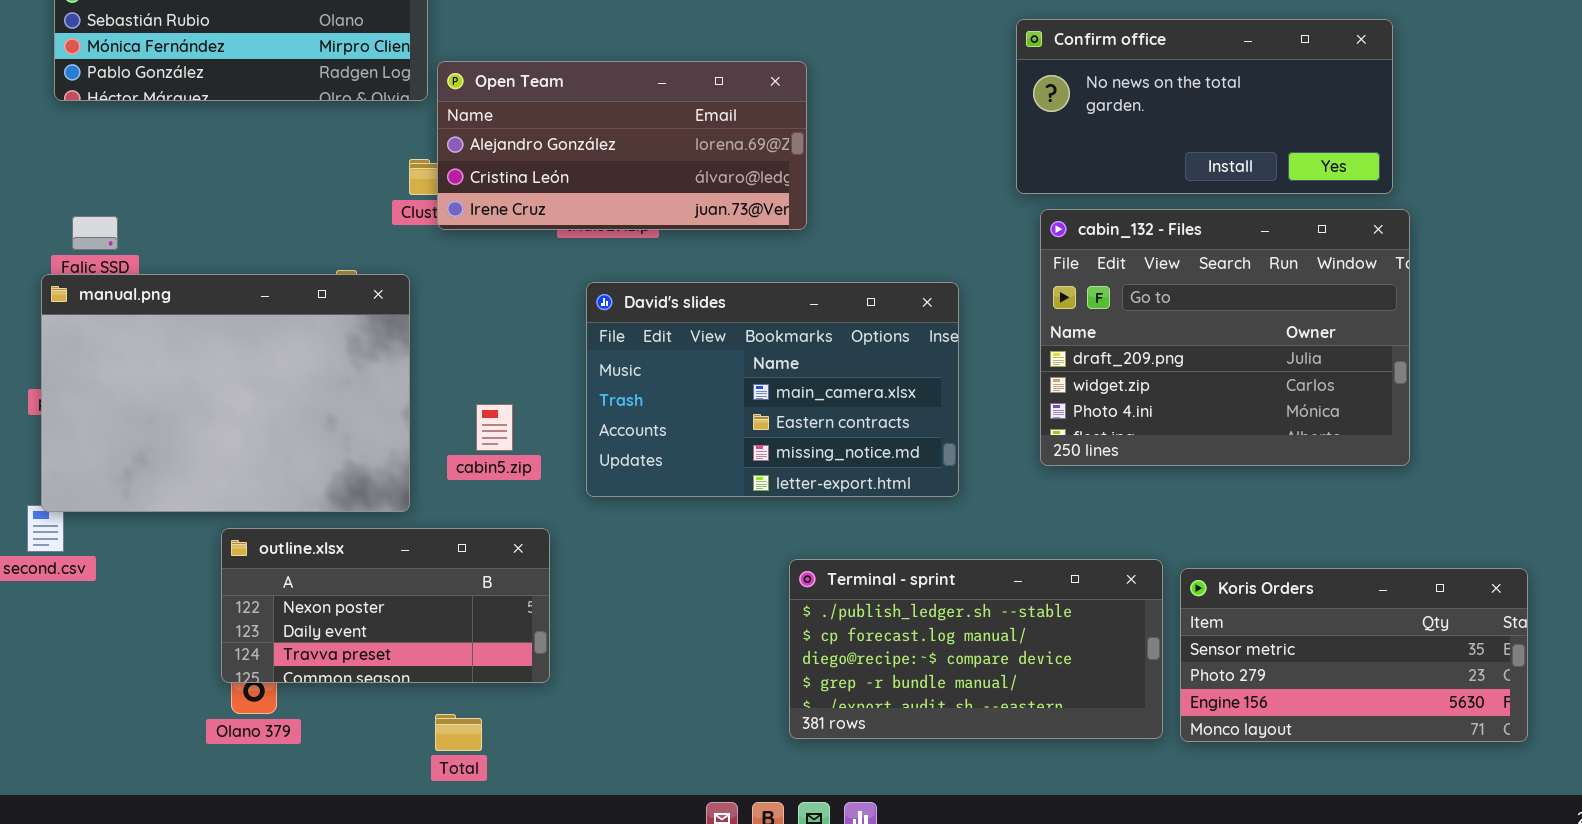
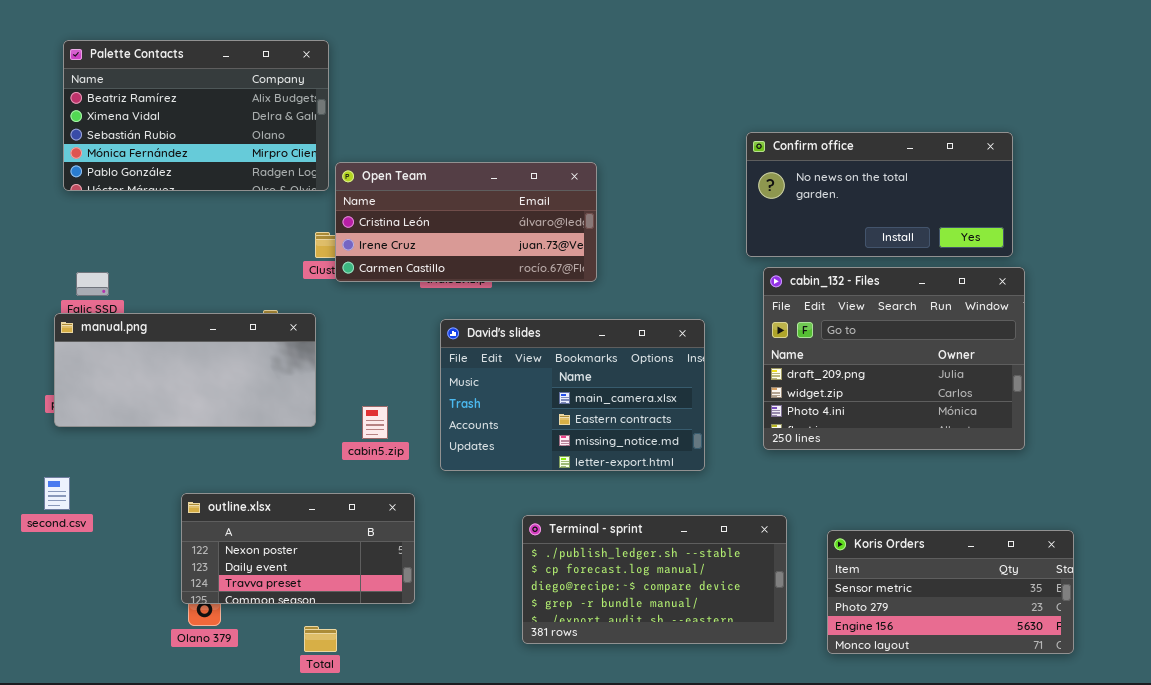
Open Team: [437,61,807,230] -> [335,162,597,282], scrolled down 1 row
manual.png: [41,274,410,512] -> [54,313,316,427], resized
Terminal - sprint: [789,559,1163,739] -> [522,515,787,644], moved
Koris Orders: [1180,568,1528,742] -> [827,530,1074,654], moved
Total: [435,714,482,751] -> [304,626,337,652], moved

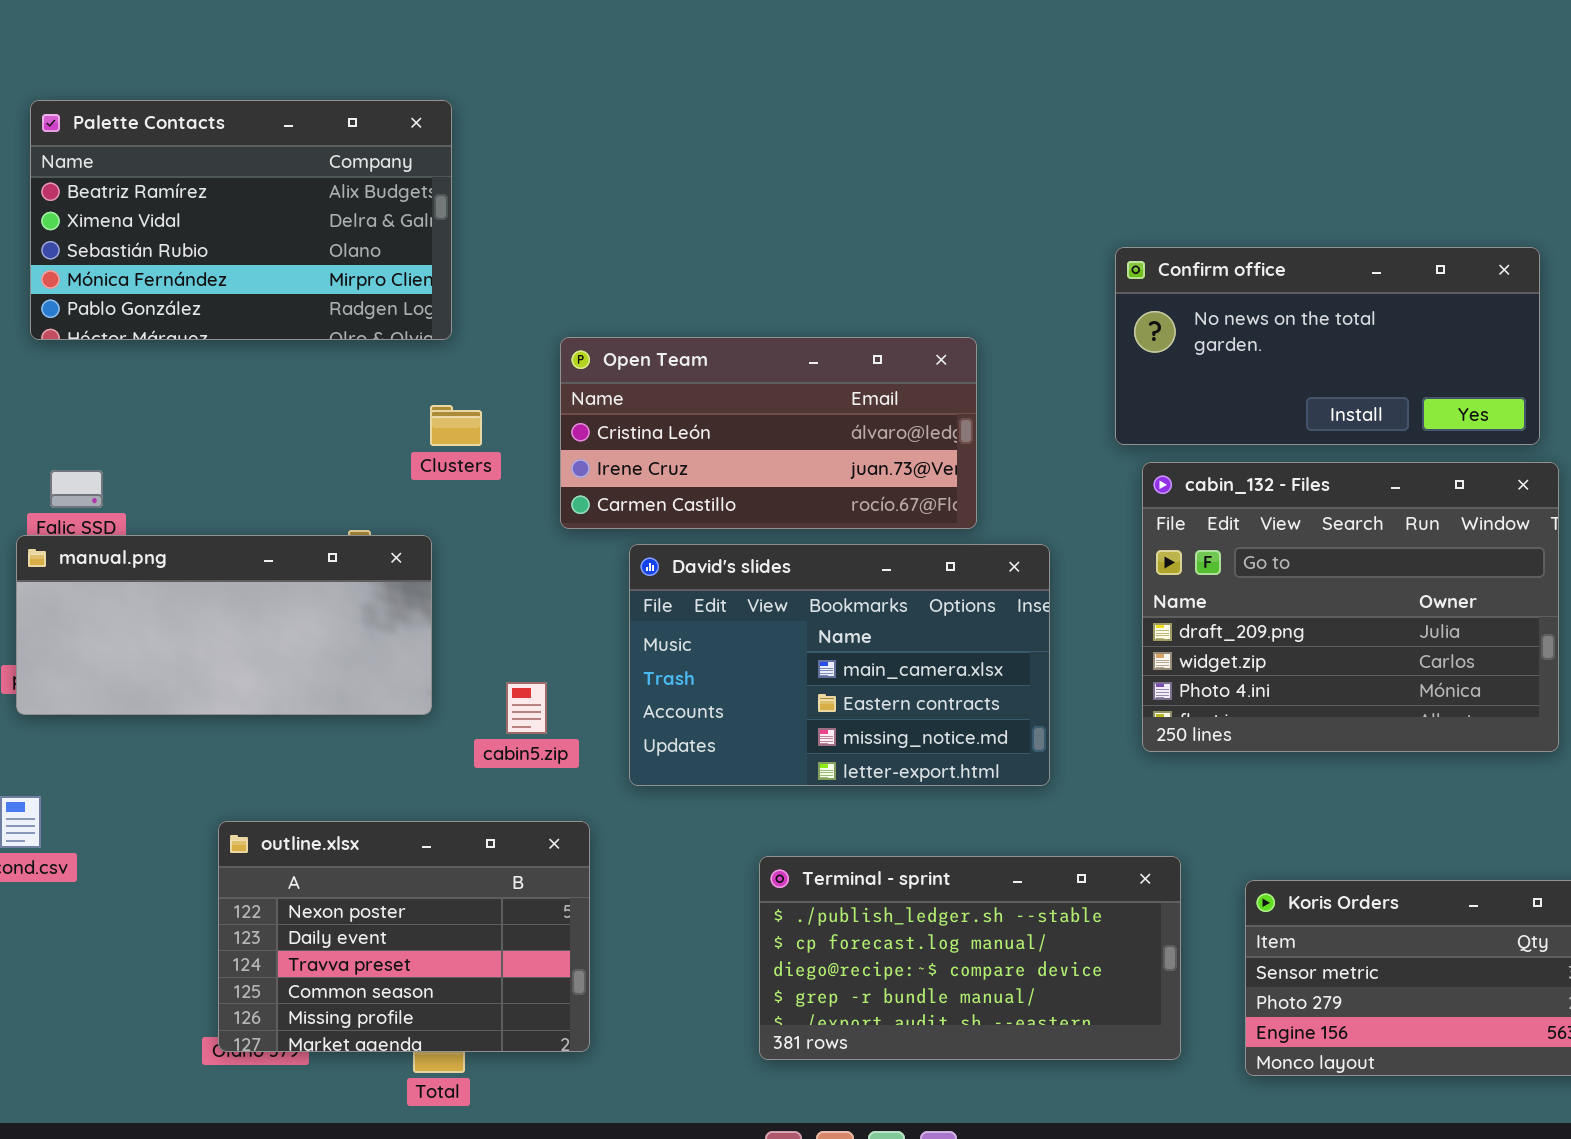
Open Team: [335,162,597,282] -> [560,337,977,529], moved
outline.xlsx: [181,493,415,604] -> [218,821,590,1052], resized

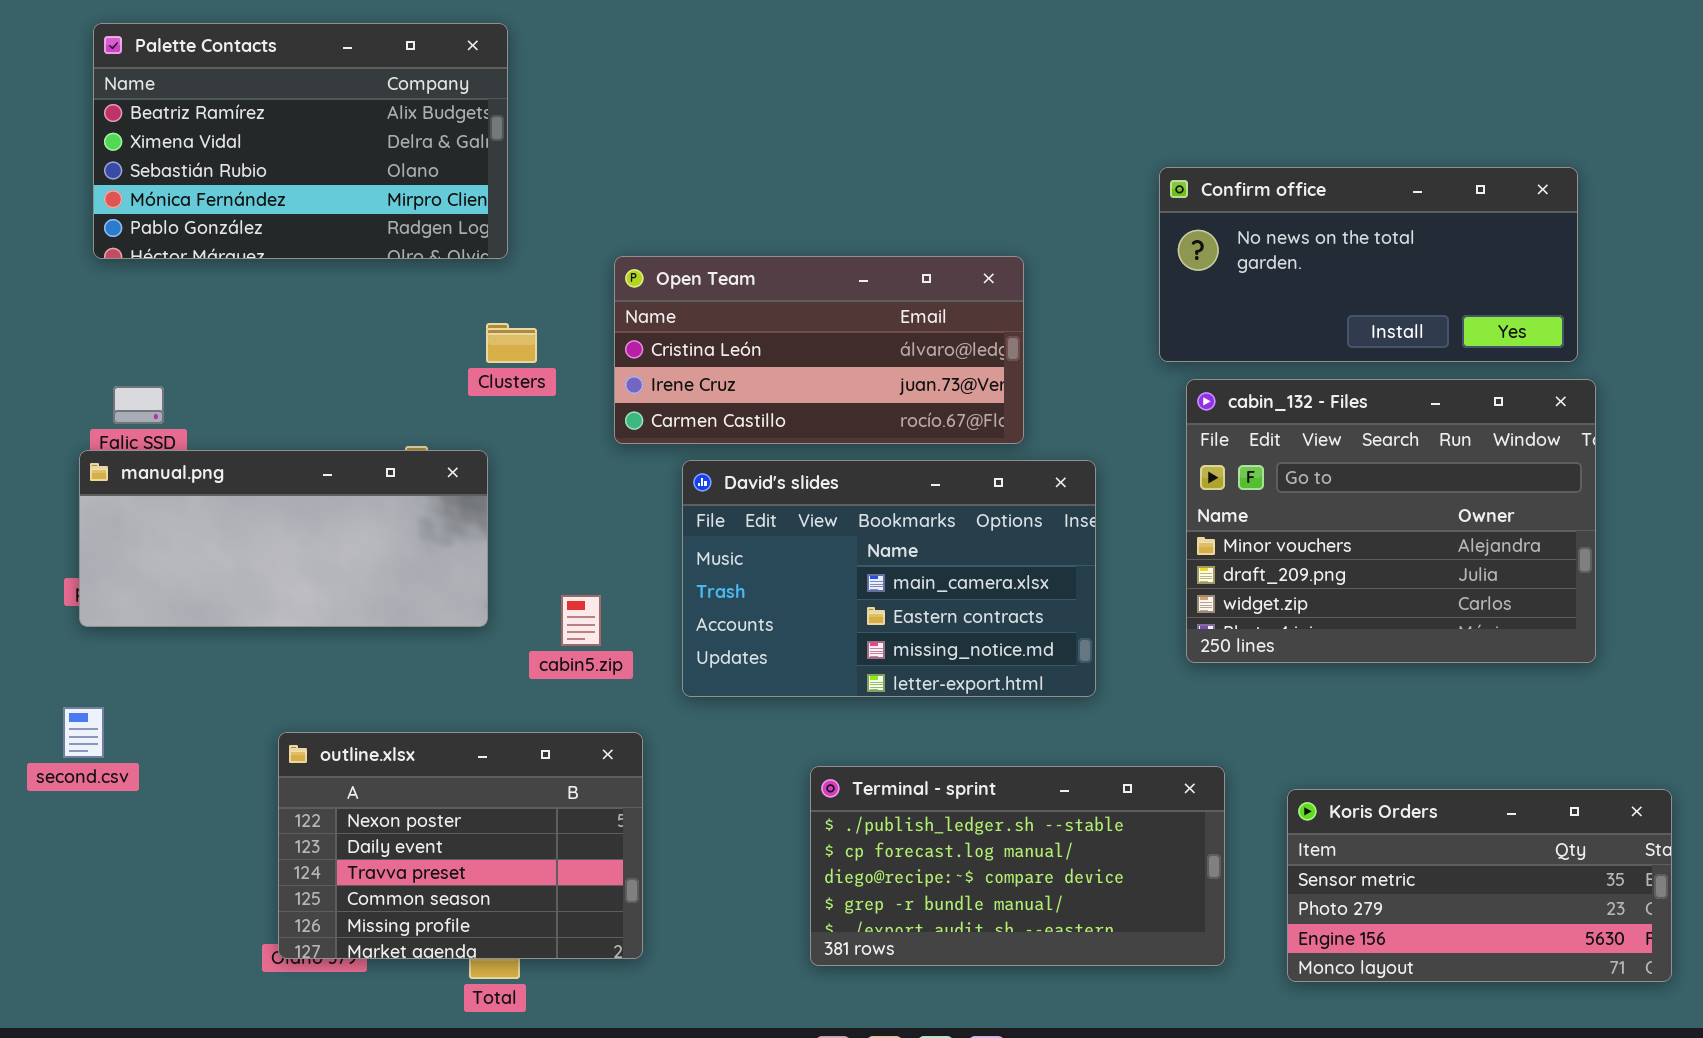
cabin_132 - Files: [1142,462,1559,752] -> [1186,379,1596,663], scrolled up 1 row

